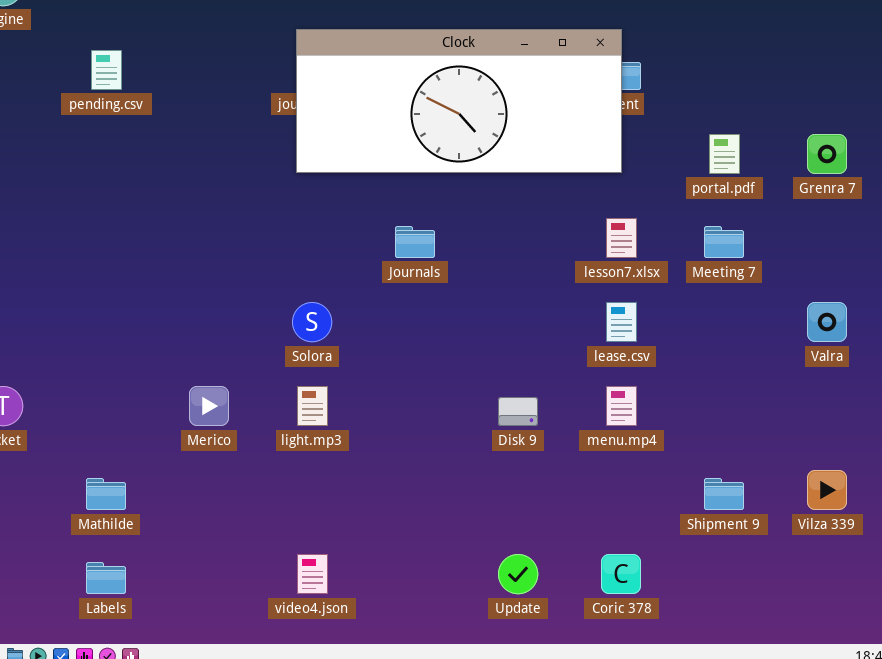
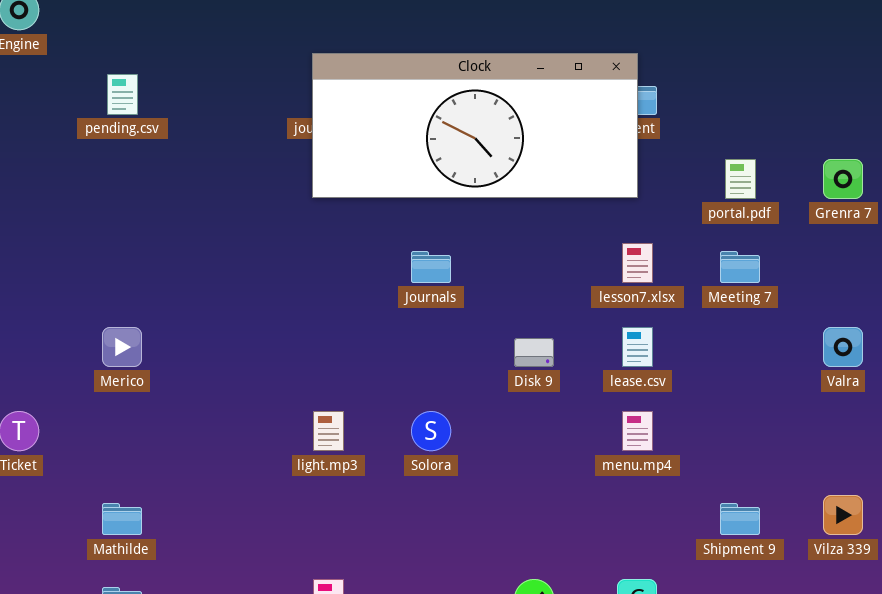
Solora: [292,302,332,342] -> [411,411,451,451], moved
Merico: [189,386,229,426] -> [102,327,142,367], moved
Disk 9: [498,397,538,426] -> [514,338,554,367], moved

